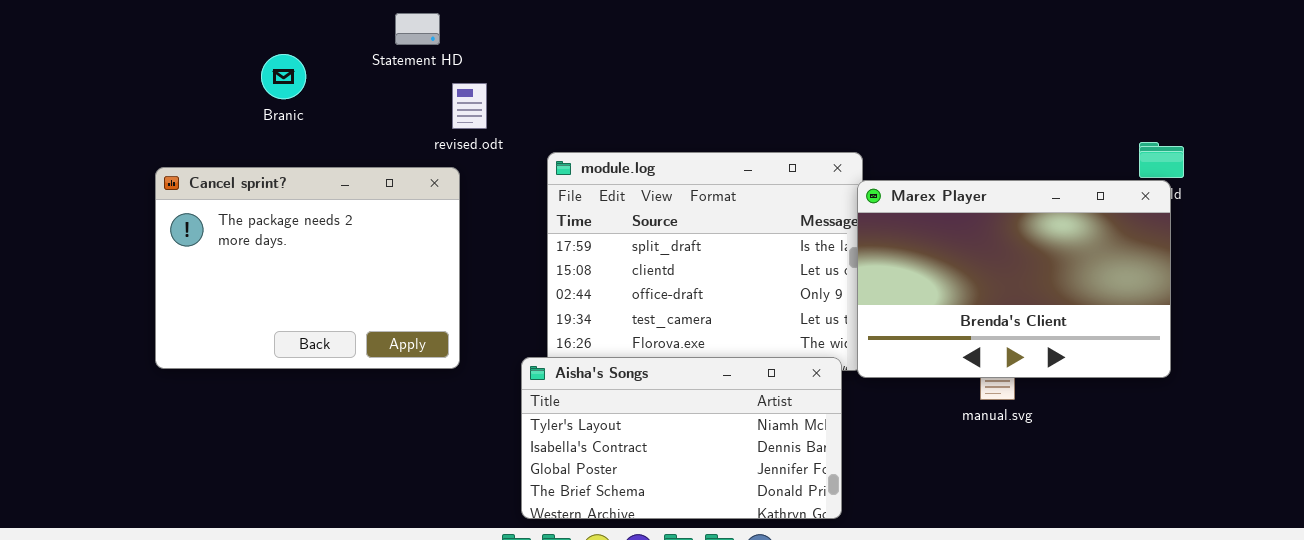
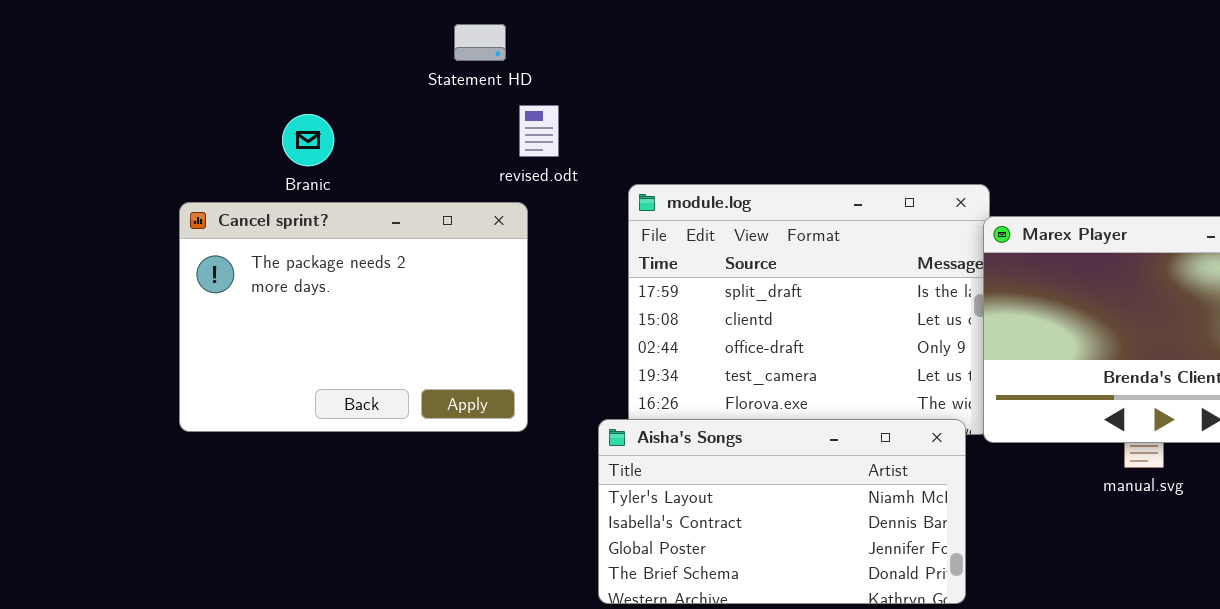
Branic: [261,54,306,99] -> [282,114,334,166], moved

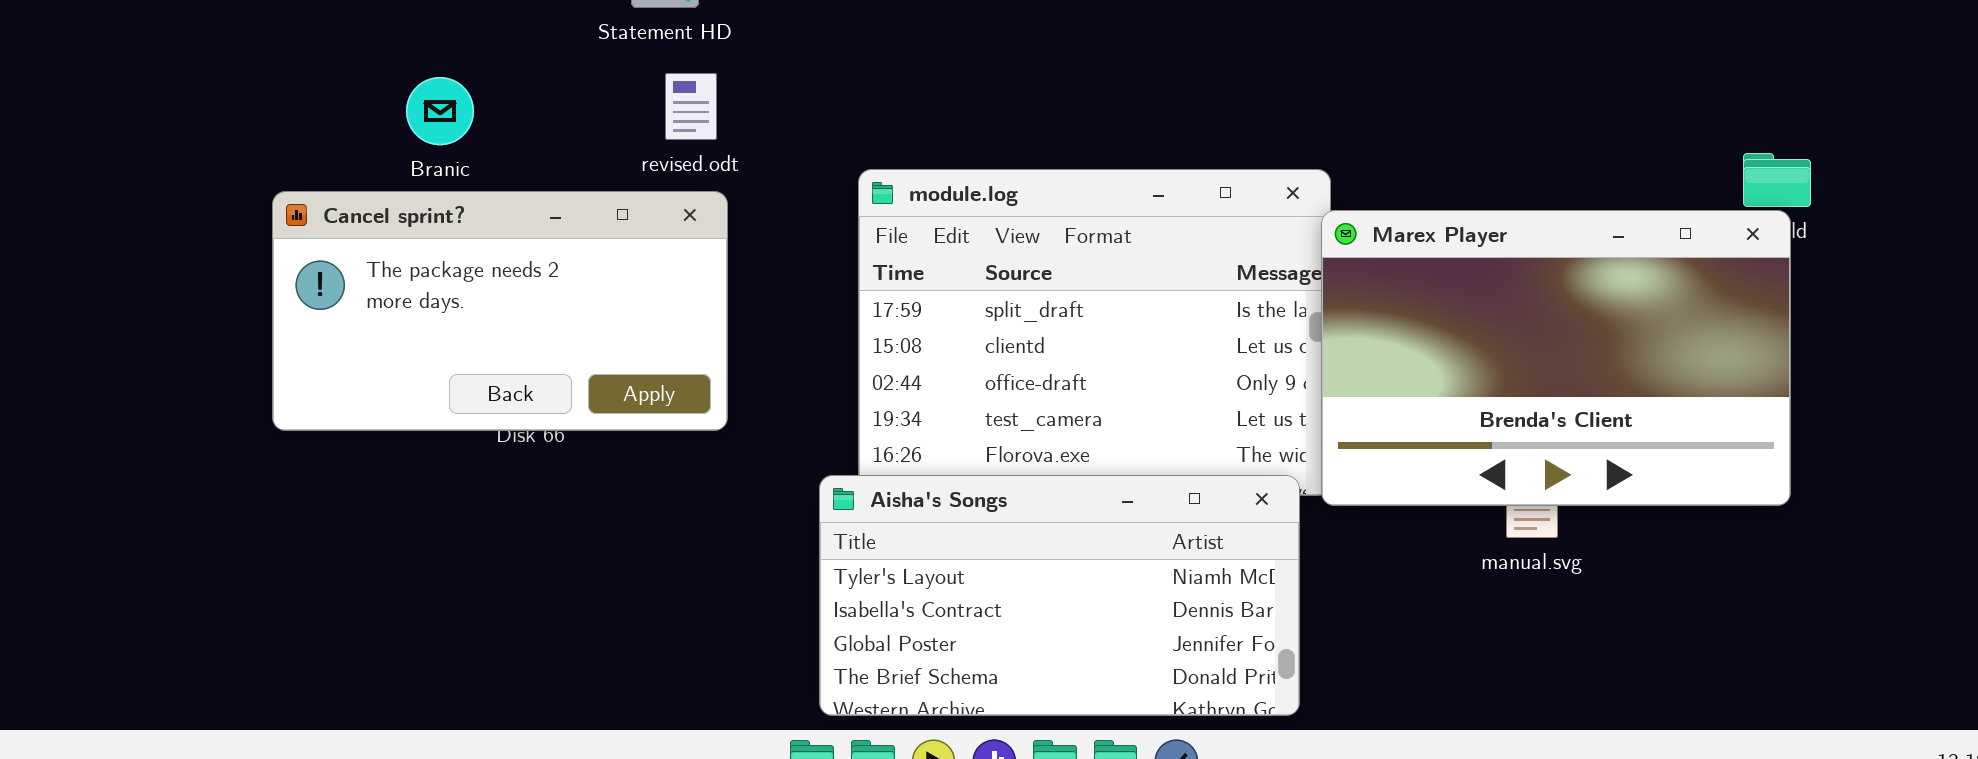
revised.odt: [519,105,559,157] -> [665,73,717,140], moved
Cancel sprint?: [179,202,528,432] -> [272,191,728,431], resized

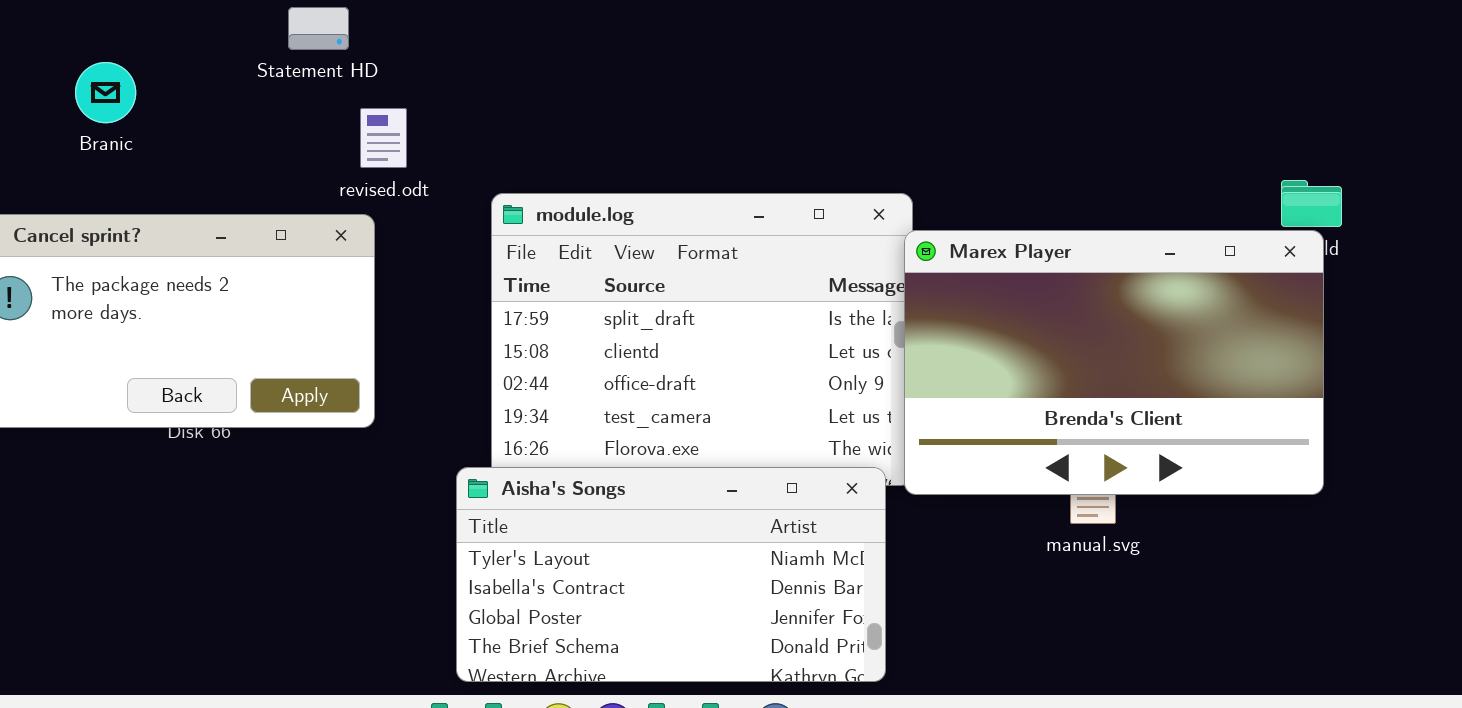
revised.odt: [665,73,717,140] -> [360,108,407,168], moved
Branic: [406,77,474,145] -> [75,62,136,123], moved

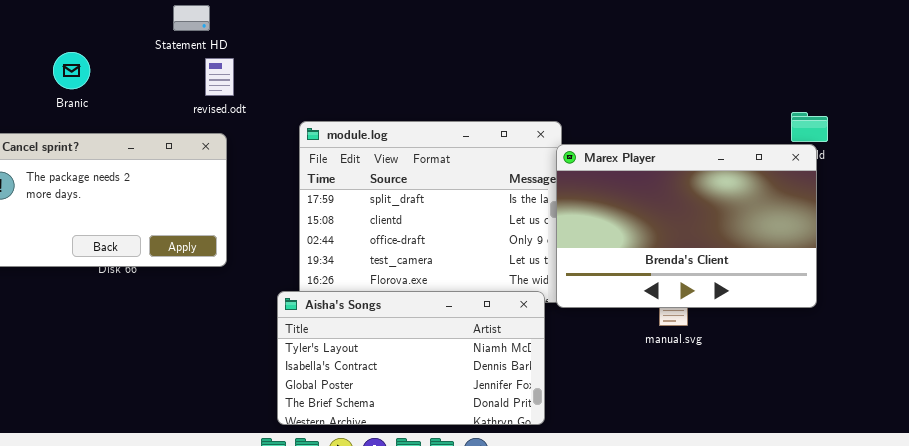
Branic: [75,62,136,123] -> [53,52,90,89], moved
revised.odt: [360,108,407,168] -> [205,58,234,96], moved

